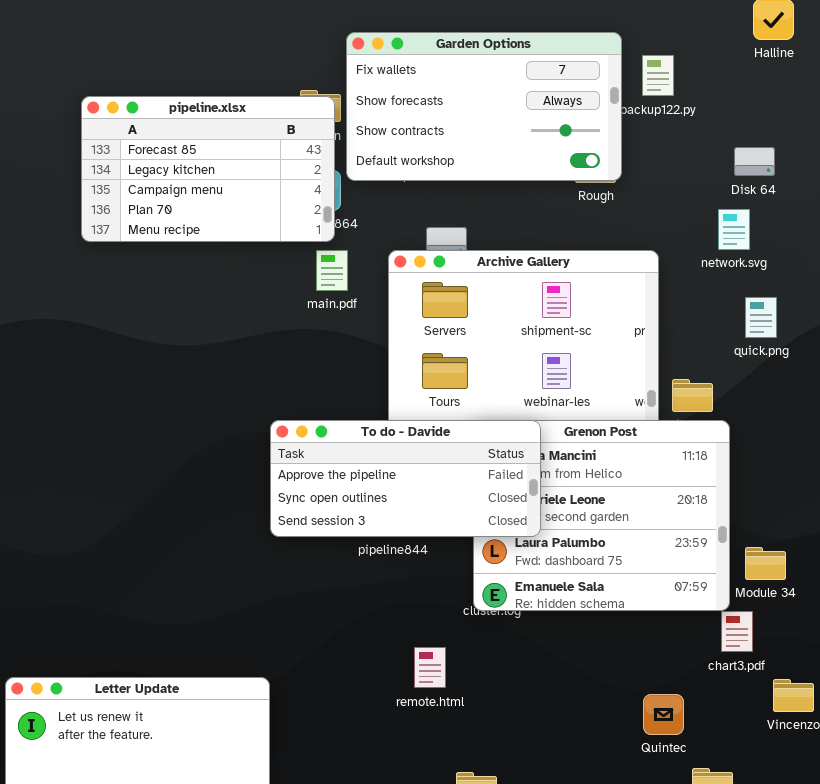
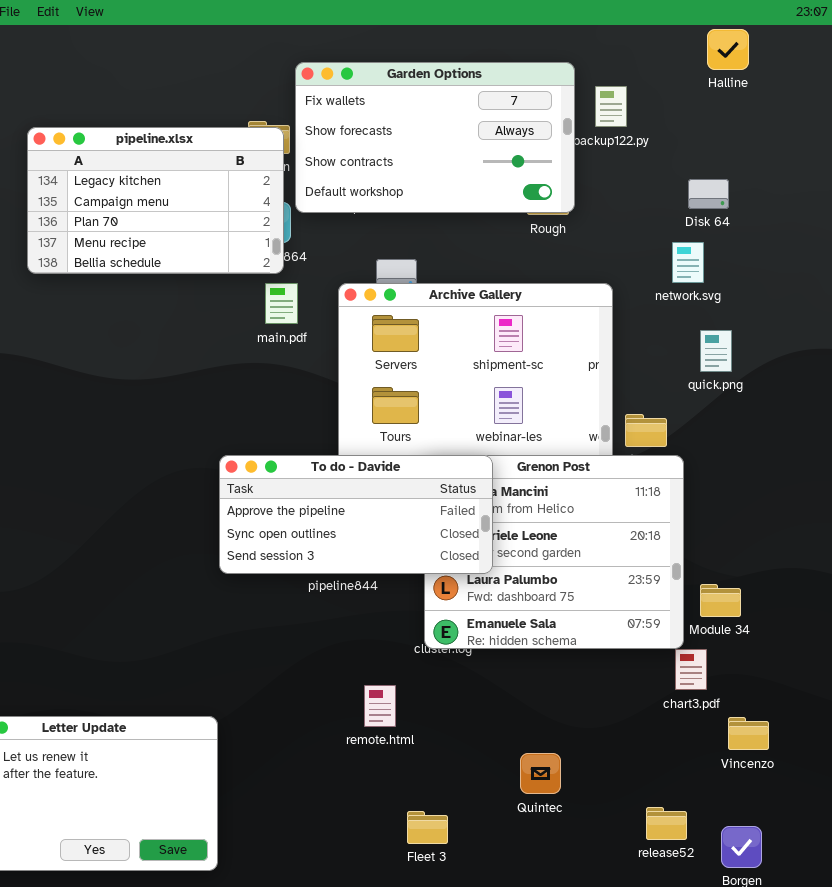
pipeline.xlsx: [81,96,335,242] -> [27,127,284,274], scrolled down 1 row
Quintec: [643,694,684,735] -> [520,753,561,794], moved

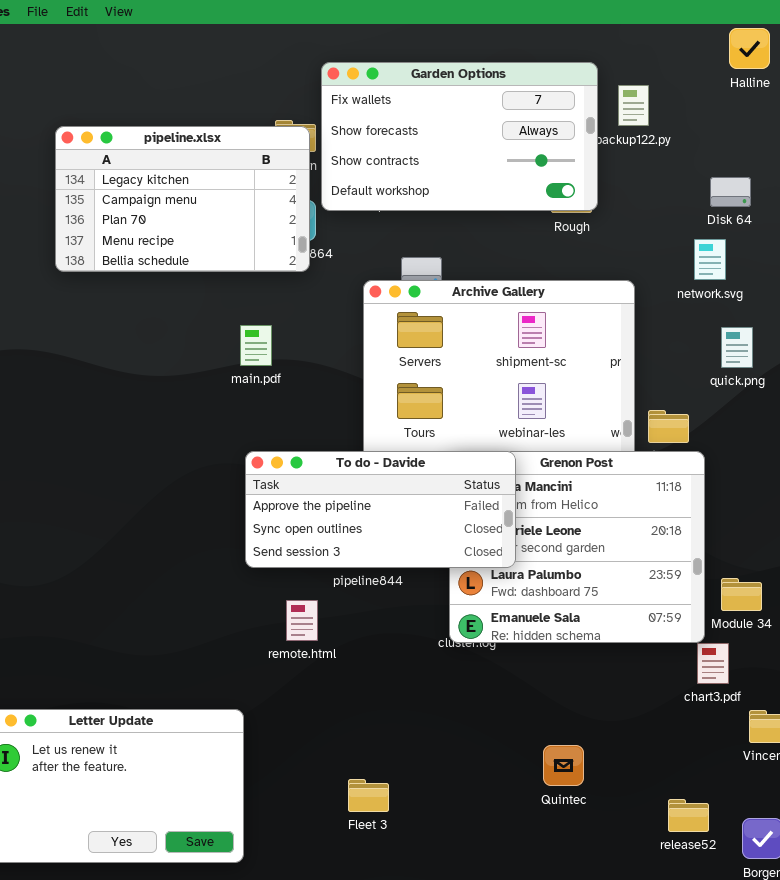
main.pdf: [265,283,298,324] -> [240,325,272,366], moved
remote.html: [364,685,396,727] -> [286,600,318,641], moved
Fleet 3: [407,811,448,844] -> [348,779,389,812], moved

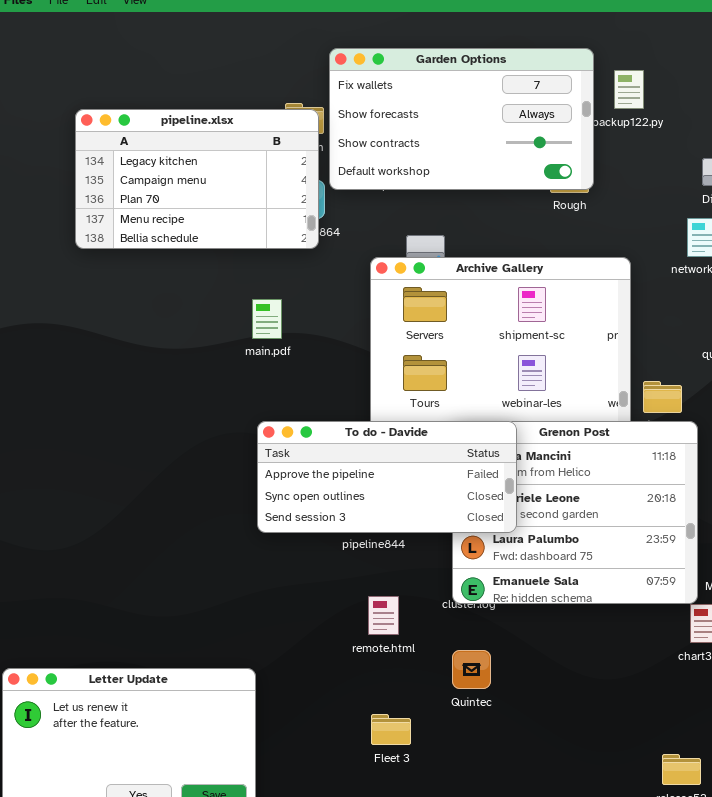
remote.html: [286,600,318,641] -> [368,596,399,635], moved
Quintec: [543,745,584,786] -> [452,650,491,689], moved
Fleet 3: [348,779,389,812] -> [371,714,411,745], moved

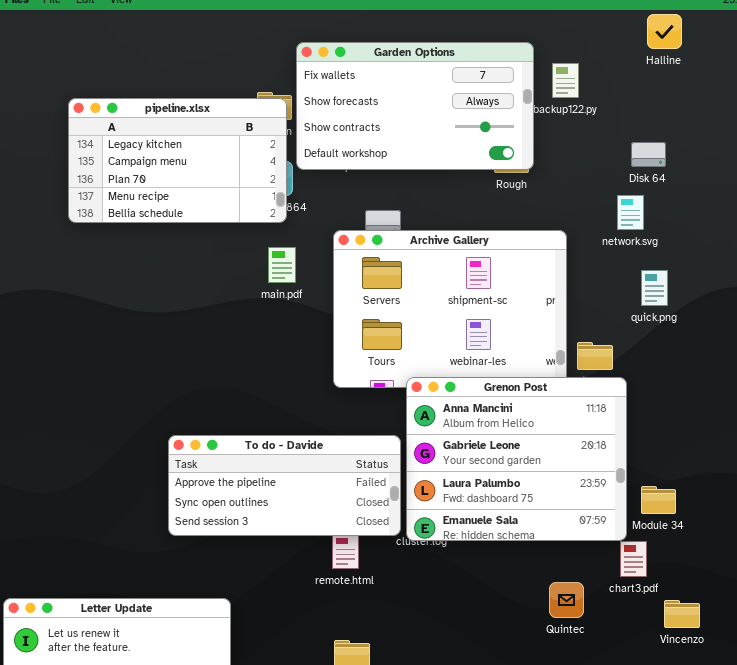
main.pdf: [252,299,282,339] -> [268,247,296,283], moved
To do - Davide: [257,421,517,533] -> [168,435,401,536], moved
Quintec: [452,650,491,689] -> [549,582,584,618], moved

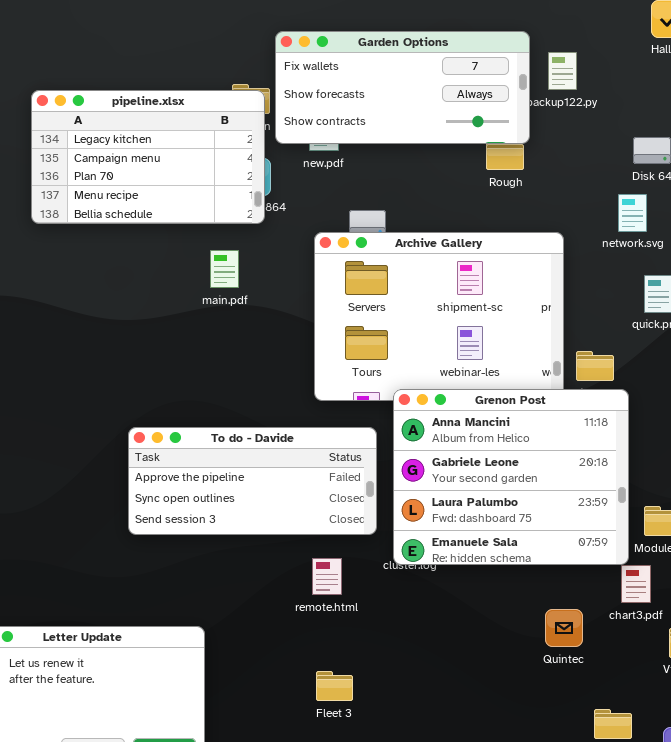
Garden Options: [296,42,534,170] -> [275,31,530,144], resized
main.pdf: [268,247,296,283] -> [210,250,239,288], moved
To do - Davide: [168,435,401,536] -> [128,427,377,535], moved

